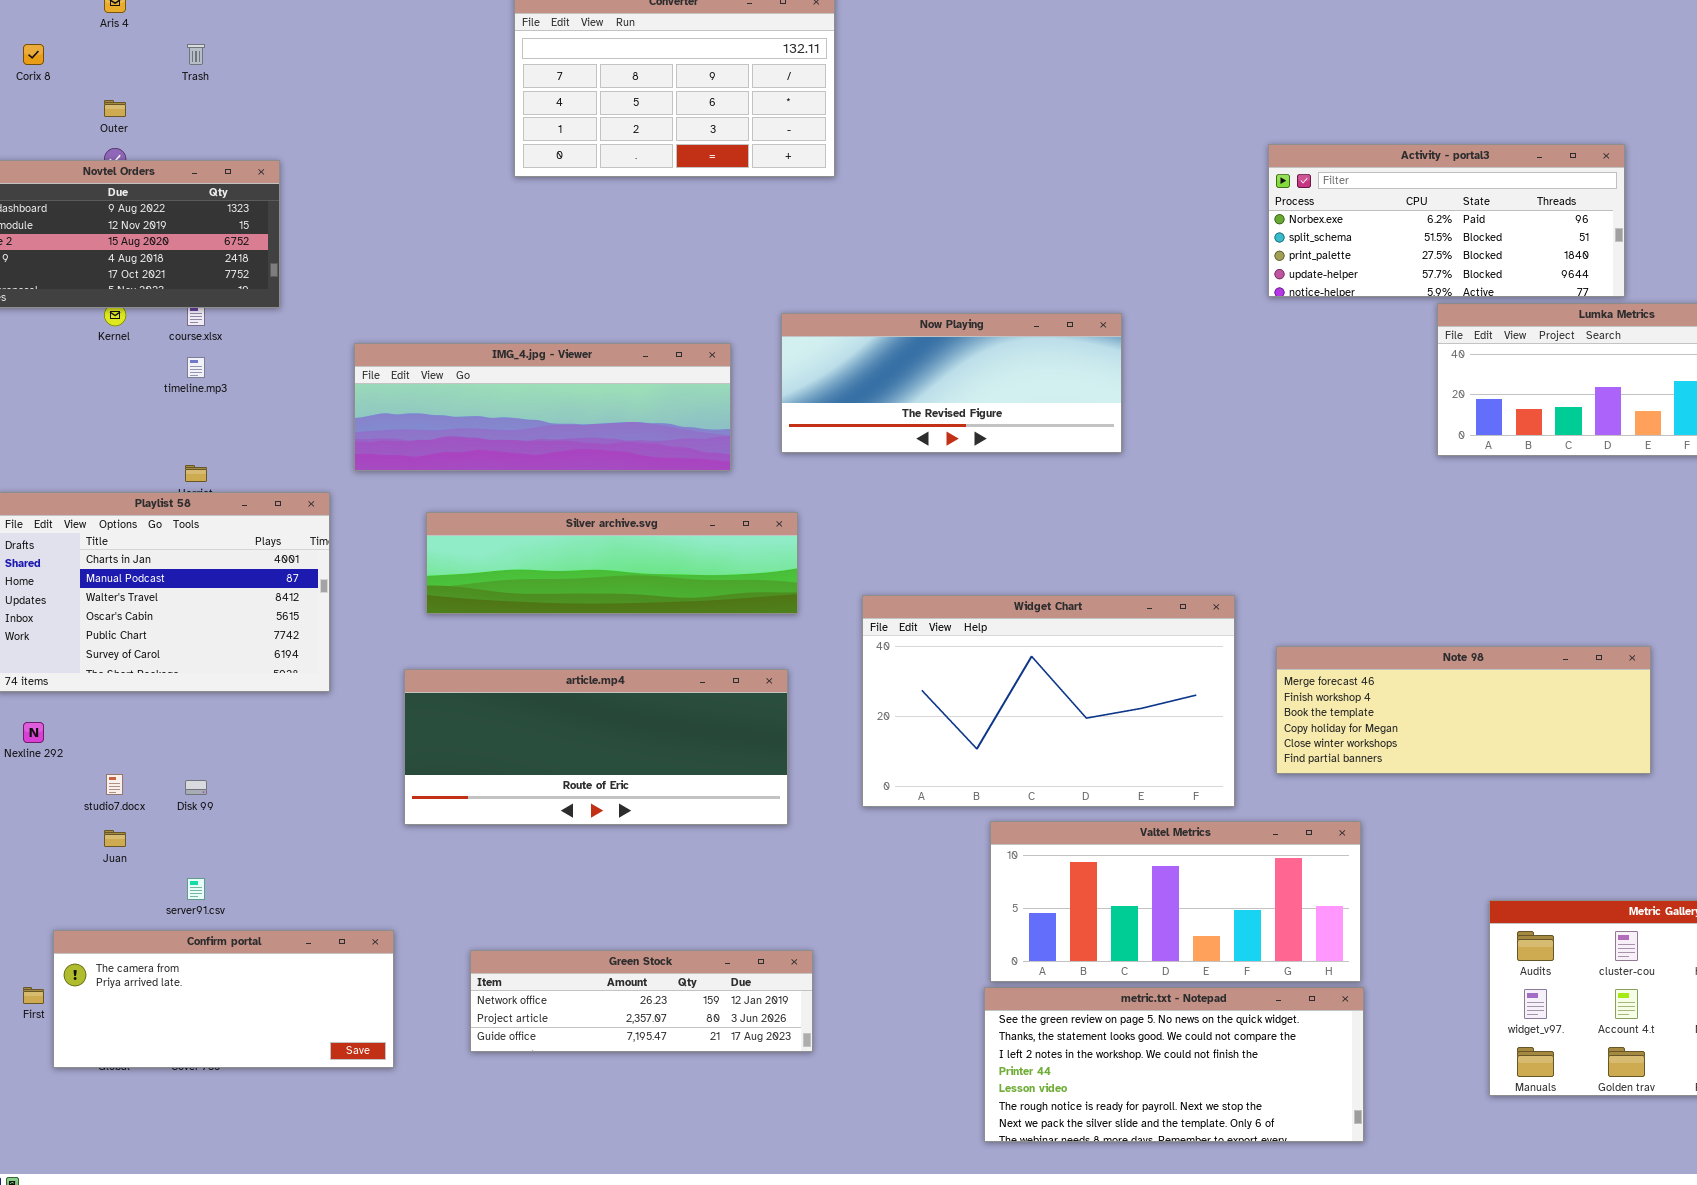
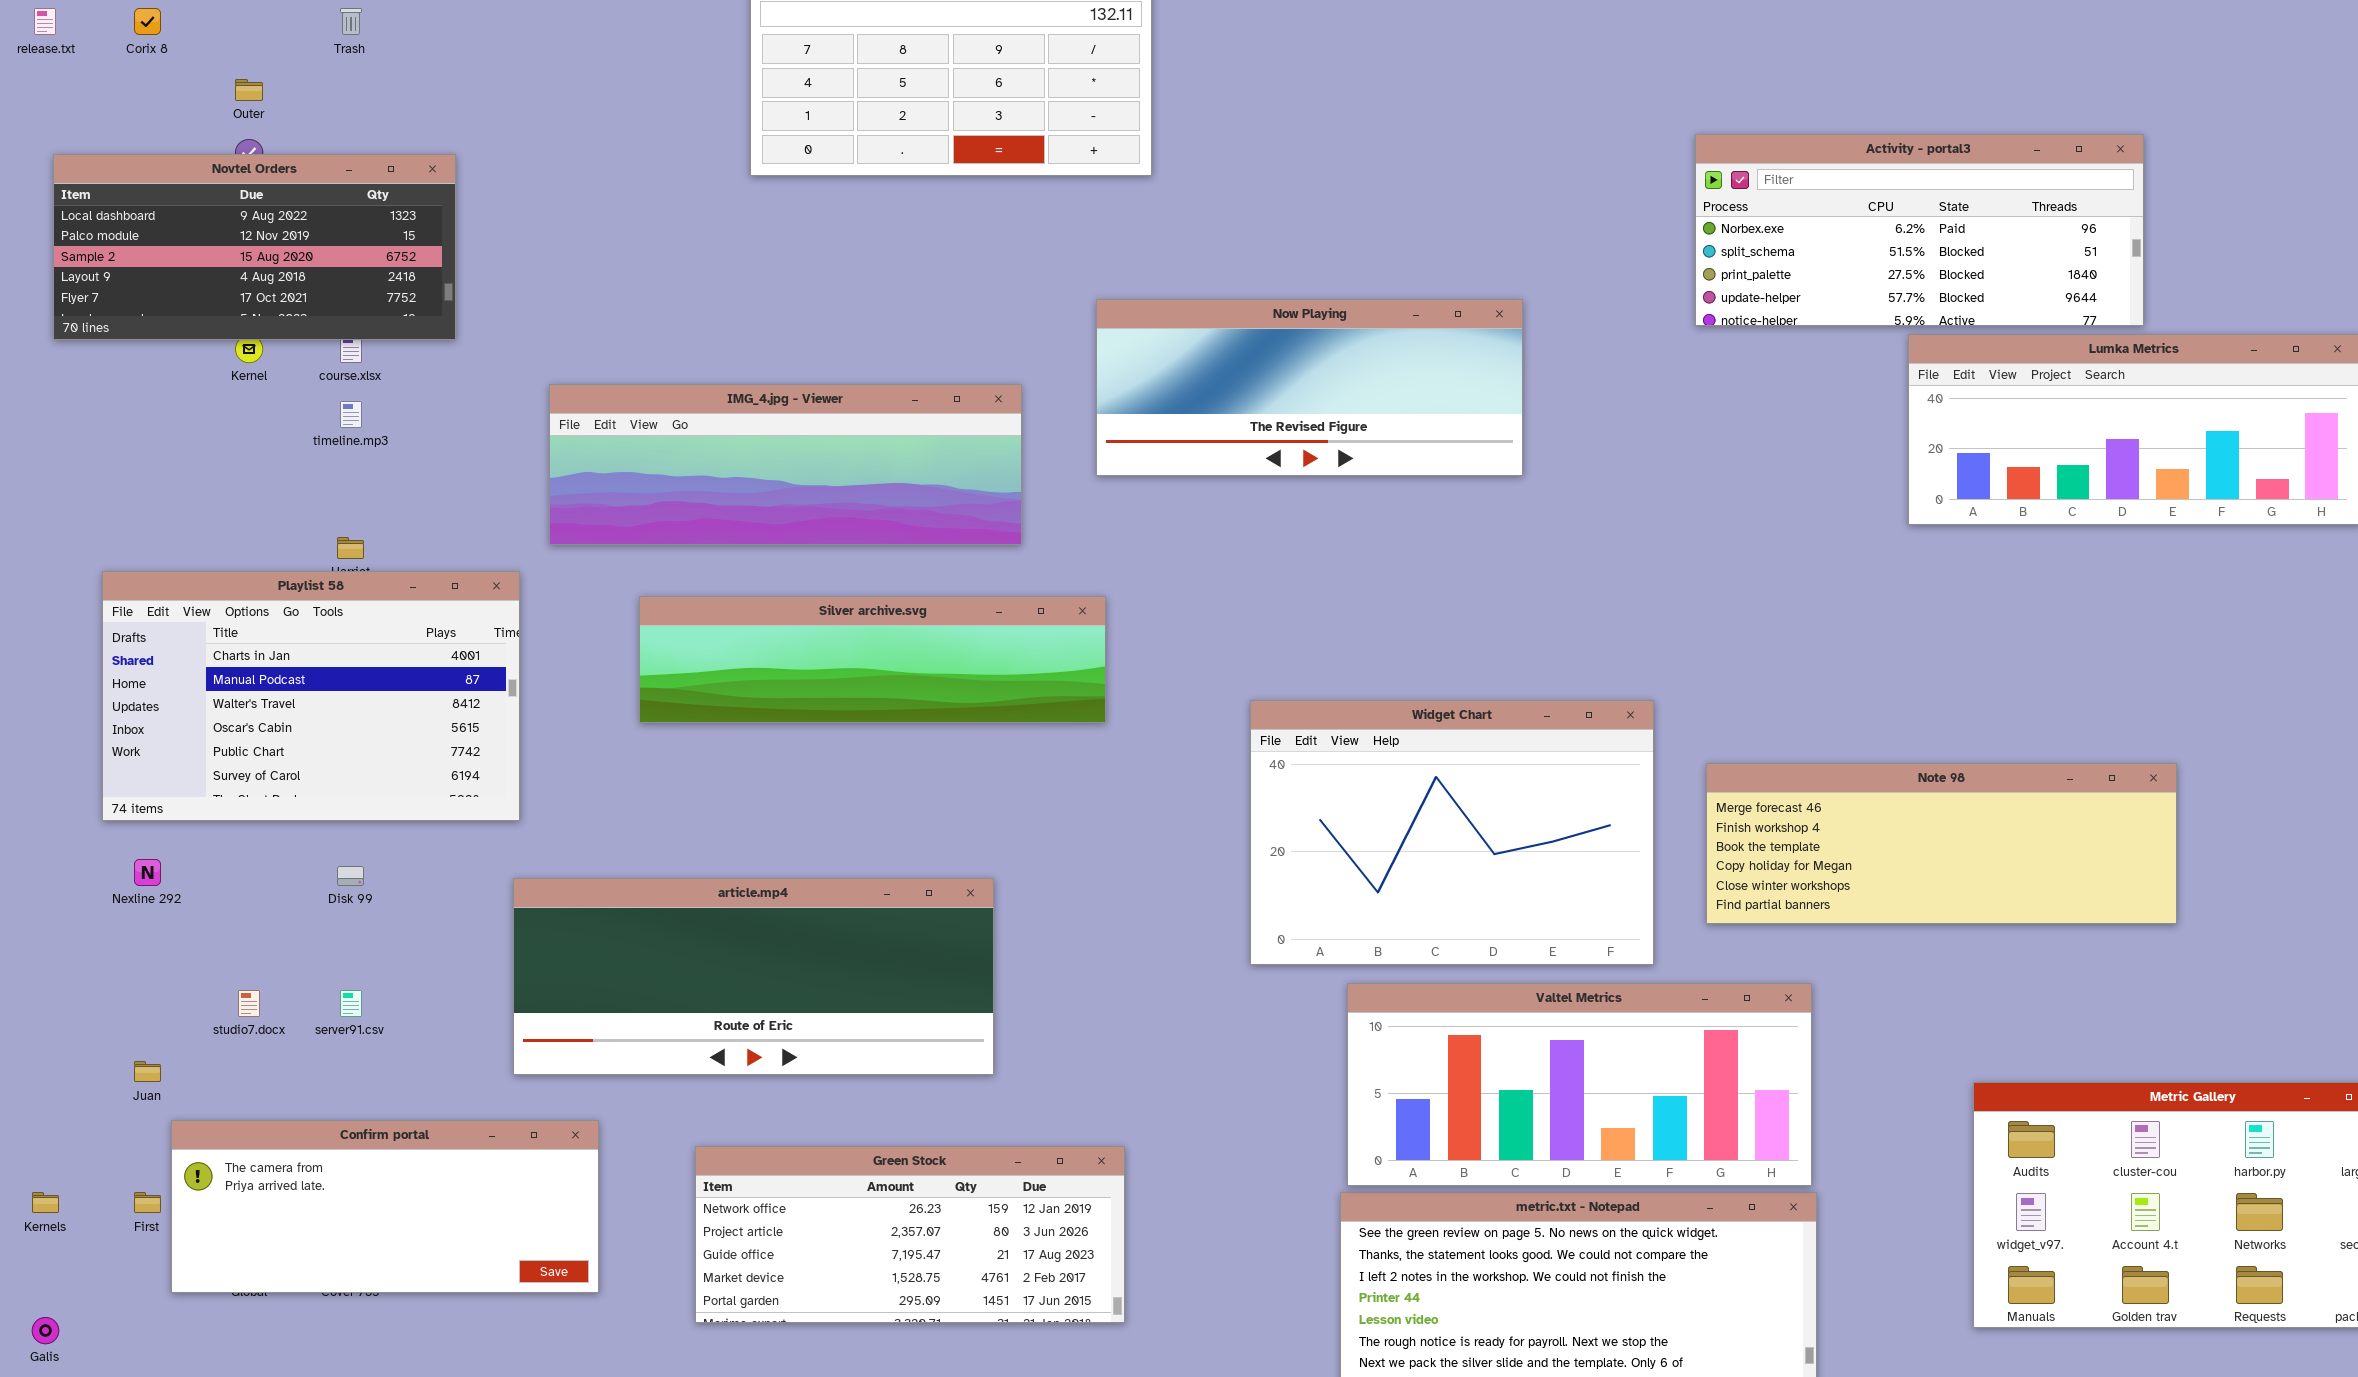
Now Playing: [781,313,1122,453] -> [1096,299,1523,476], moved
Widget Chart: [862,595,1235,807] -> [1250,700,1654,965], resized
article.mp4: [404,669,788,825] -> [513,878,994,1075], moved
studio7.docx: [106,774,123,795] -> [238,990,260,1017], moved
Disk 99: [185,780,207,795] -> [337,866,364,886], moved
Juan: [104,830,126,847] -> [134,1061,161,1082], moved
server91.csv: [187,878,205,900] -> [340,990,362,1017], moved
Green Stock: [470,950,813,1052] -> [695,1146,1125,1323], resized

